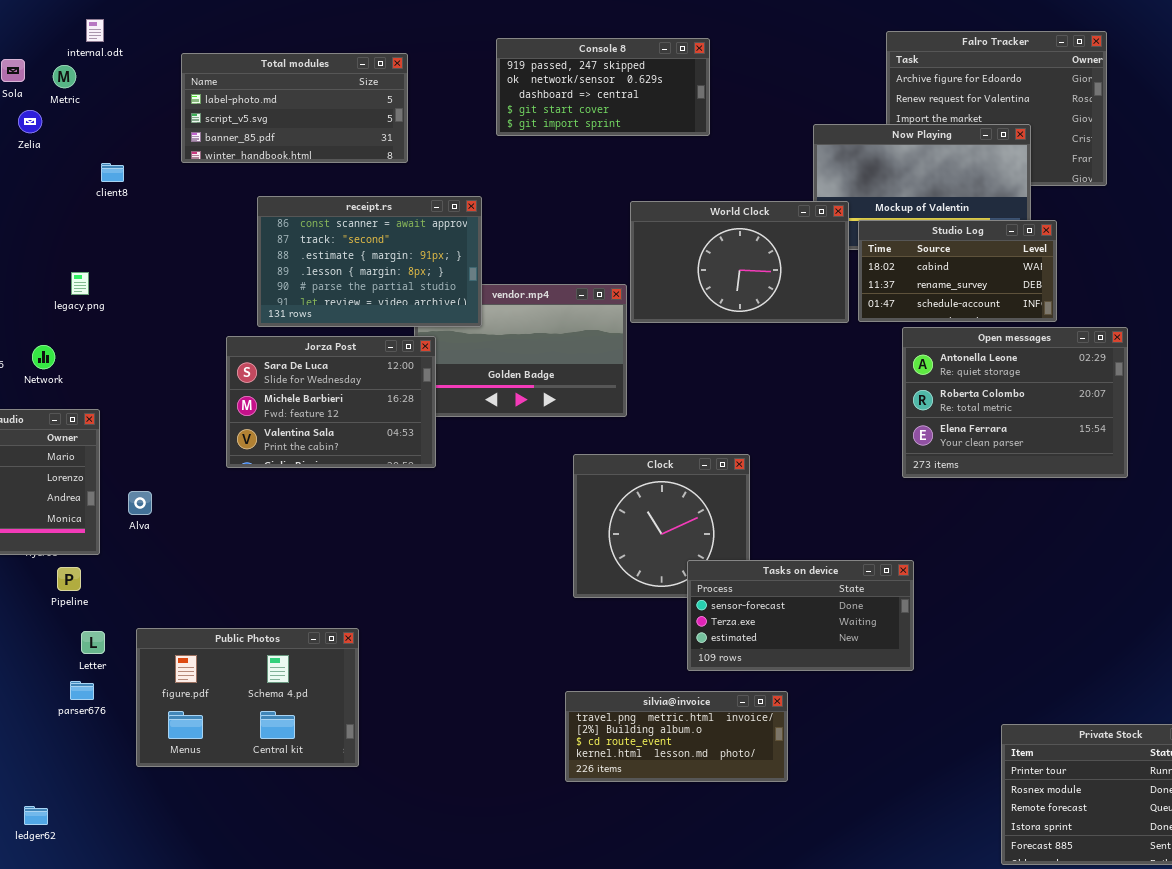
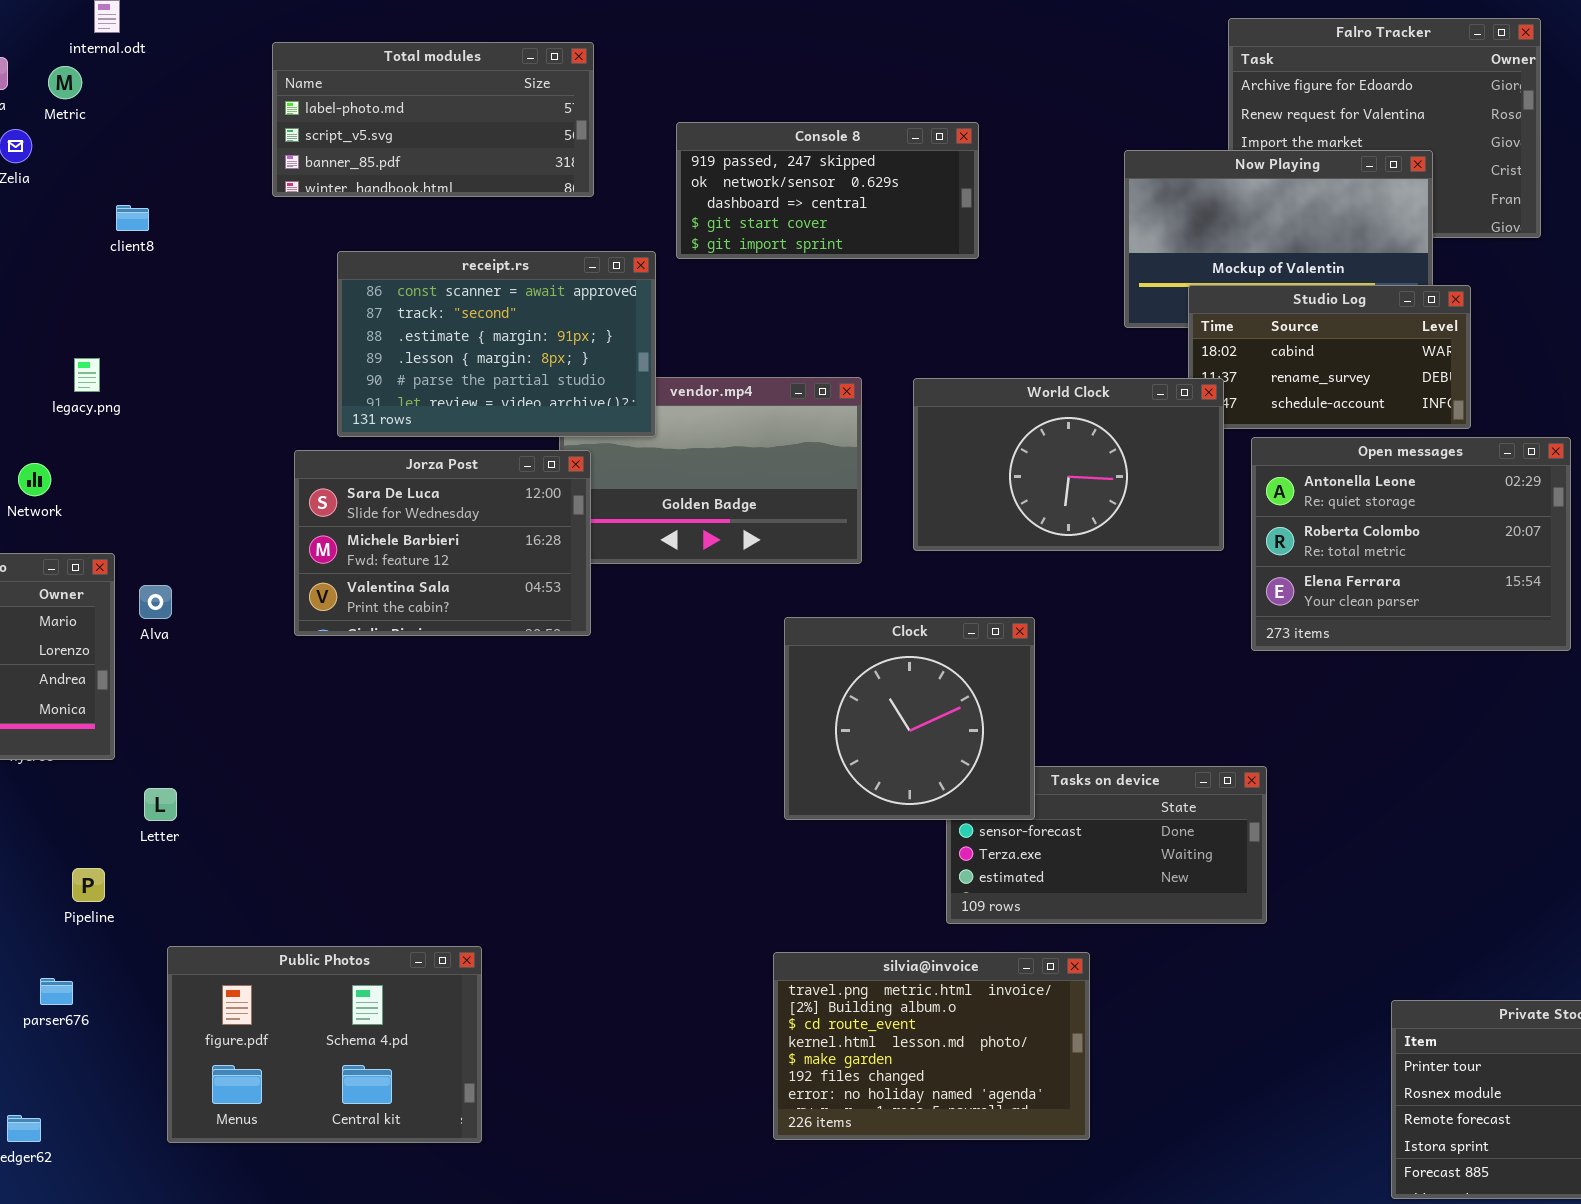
Console 8: [496,38,710,136] -> [676,122,979,259], moved
Total modules: [181,53,408,163] -> [272,42,594,197], moved
World Clock: [630,201,849,323] -> [913,378,1224,551], moved
Clock: [573,454,750,598] -> [784,617,1035,820], raised
Alva: [128,491,152,515] -> [139,585,172,619], moved
Pipeline: [57,567,81,591] -> [72,868,105,902], moved
Public Photos: [136,628,359,767] -> [167,946,482,1143], moved
Letter: [81,631,105,654] -> [144,788,177,821], moved
parser676: [70,681,94,700] -> [40,978,73,1005], moved
silvia@invoice: [565,691,788,782] -> [773,952,1090,1140], resized

